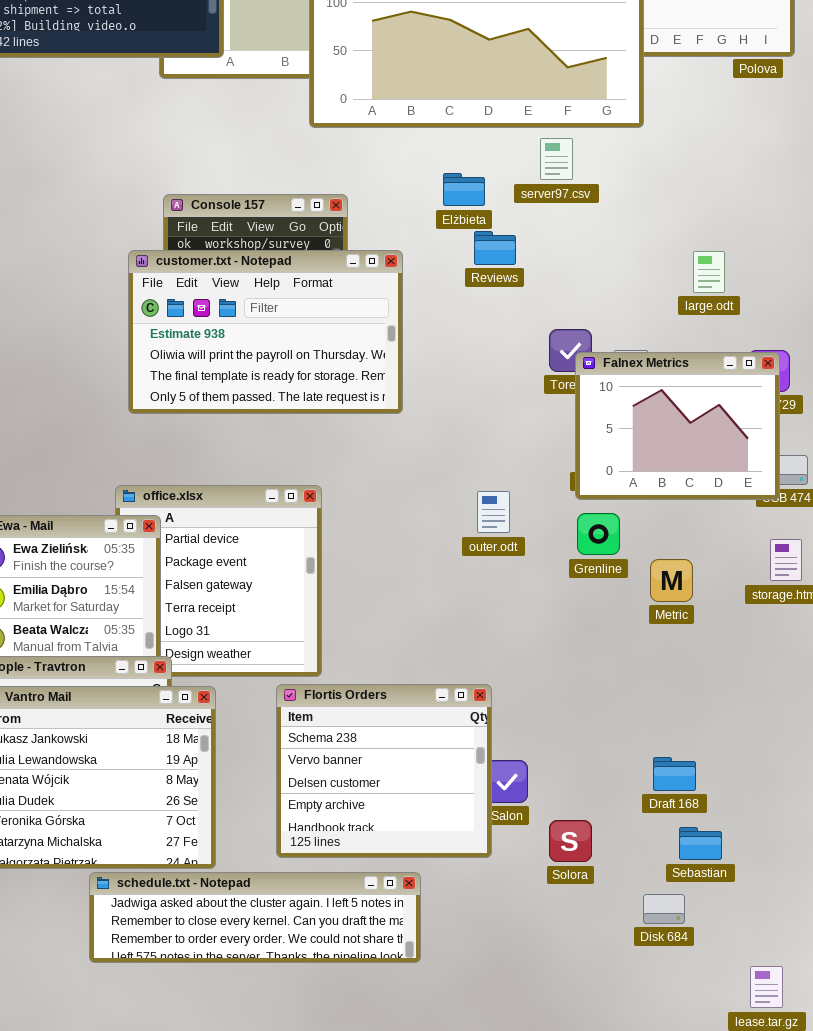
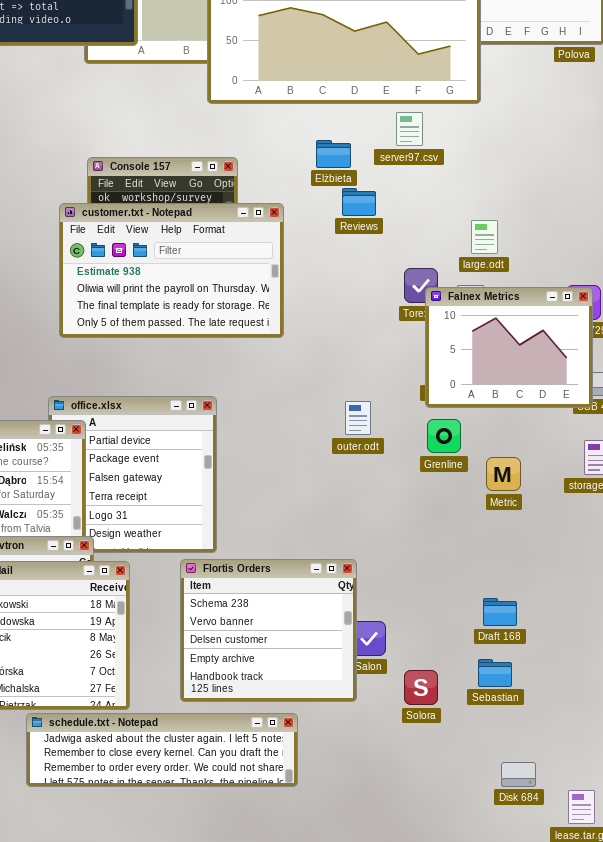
large.odt: [693,251,725,293] -> [471,220,498,254], moved
Draft 168: [653,757,696,791] -> [483,598,517,626], moved
Sebastian: [679,827,722,860] -> [478,659,512,687], moved
Disk 684: [643,894,685,924] -> [501,762,536,787], moved

